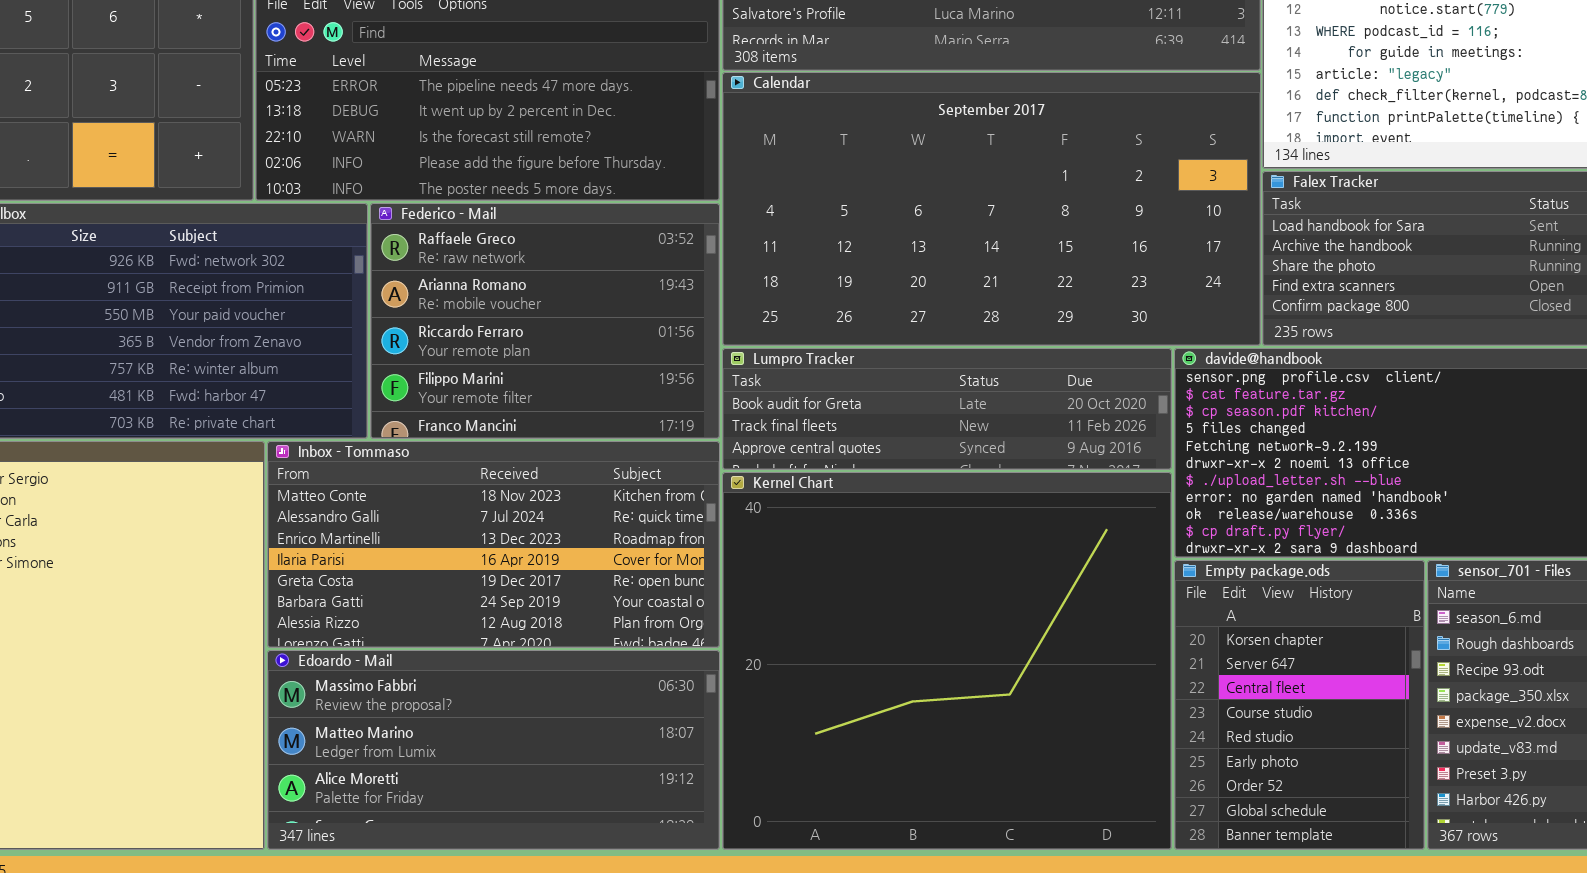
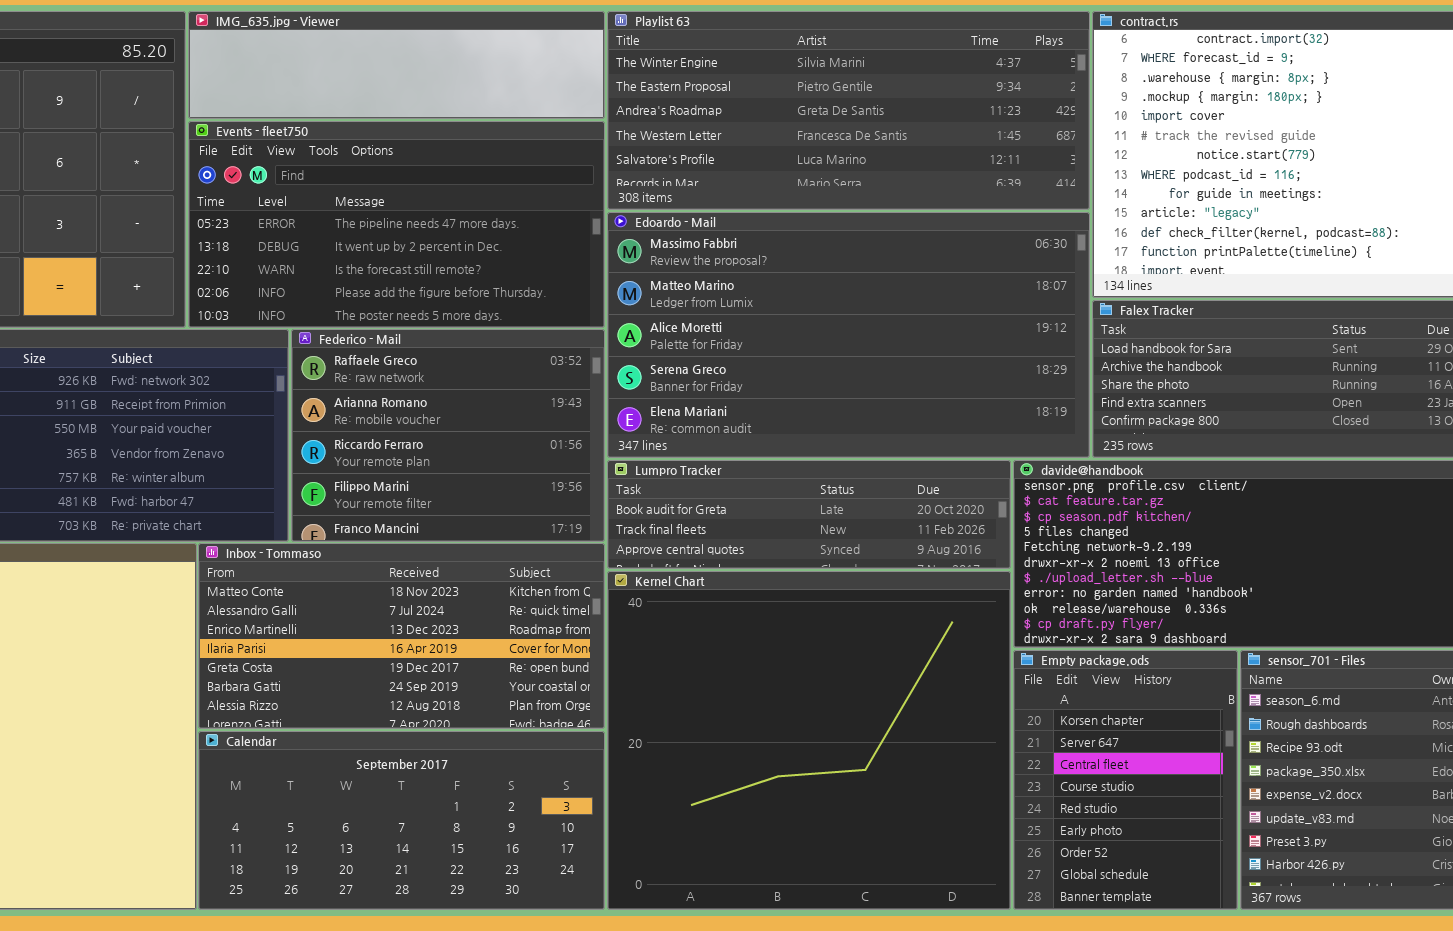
Calendar: [722,72,1261,346] -> [198,731,605,910], moved, resized
Edoardo - Mail: [267,650,720,850] -> [607,212,1090,458], moved, resized

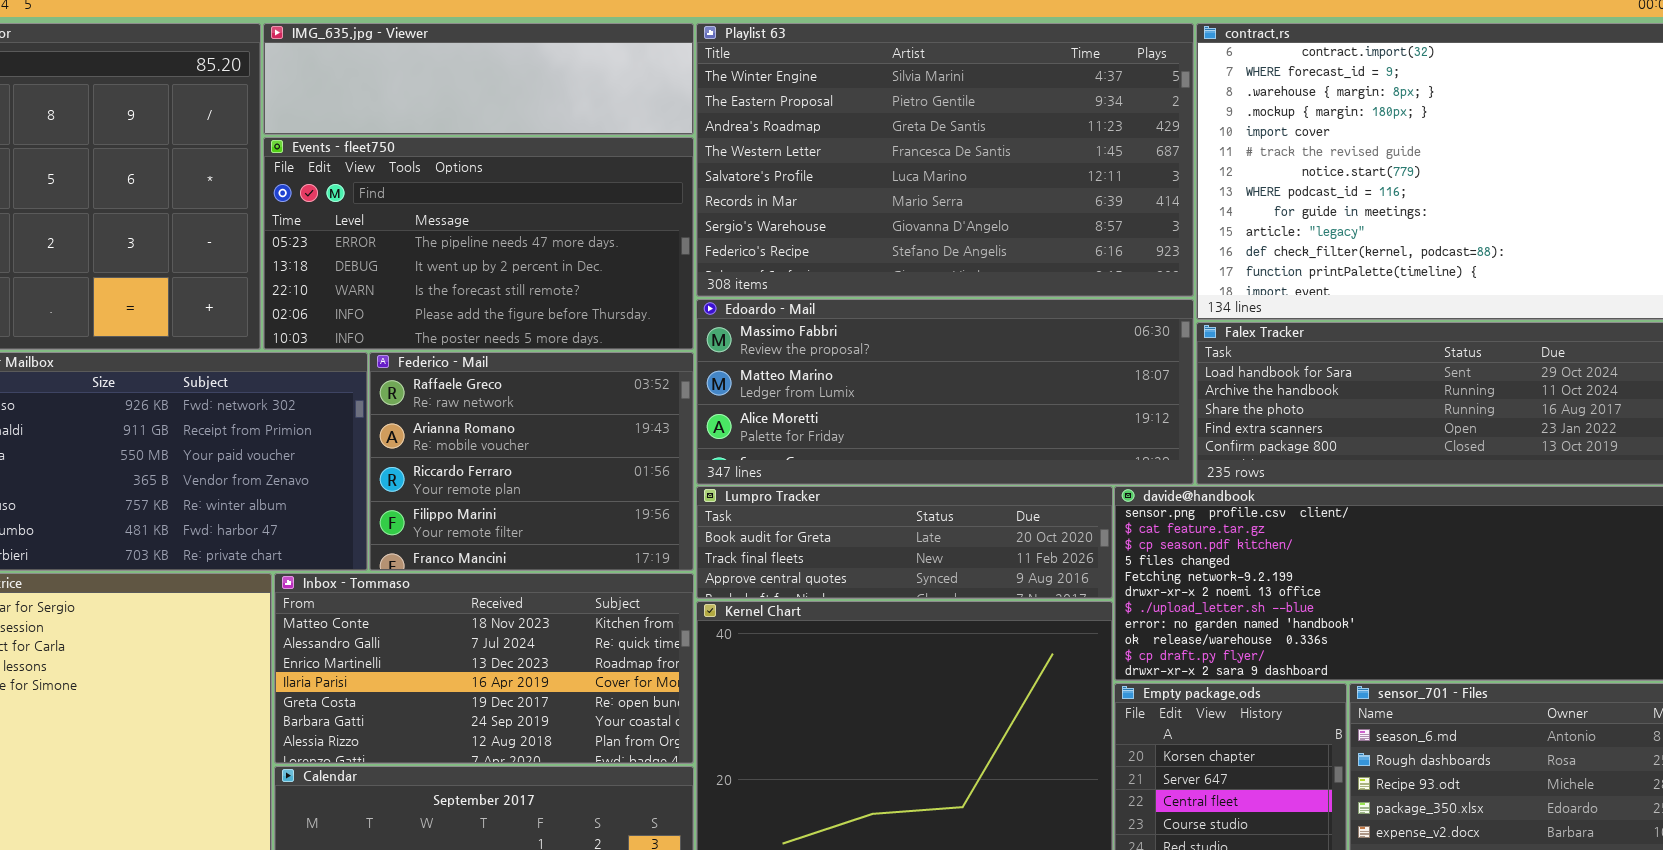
Playlist 63: [607,11,1090,210] -> [696,23,1194,297], resized
Edoardo - Mail: [607,212,1090,458] -> [696,299,1194,485], resized

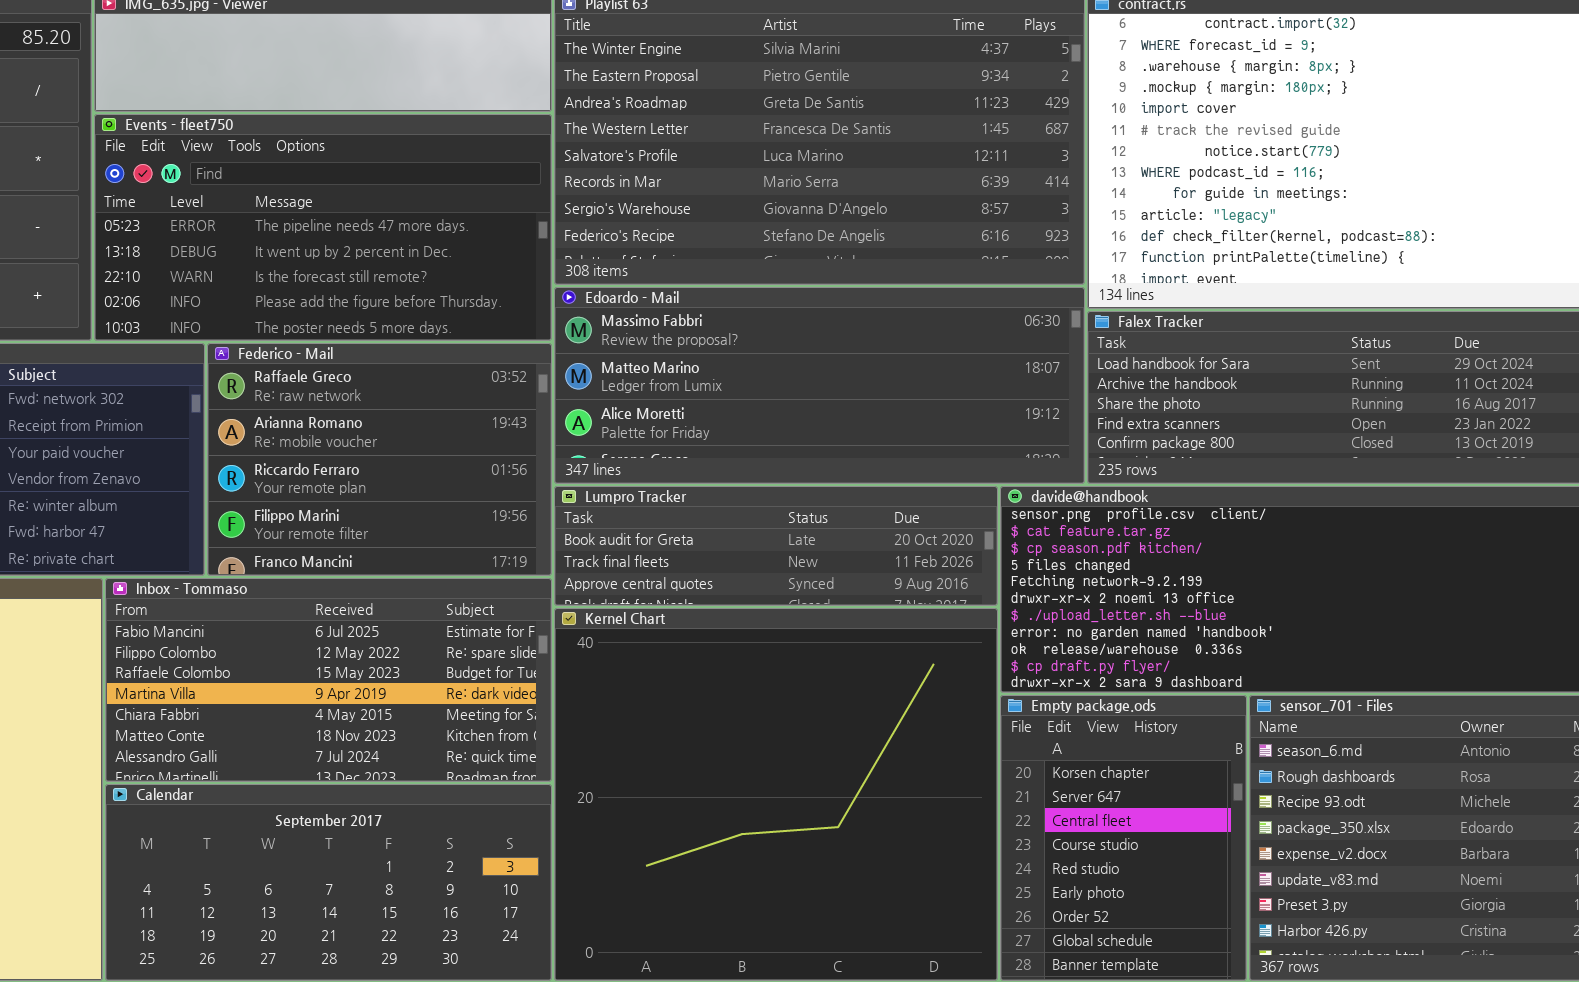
Inbox - Tommaso: [274,573,694,764] -> [105,578,552,782], scrolled up 5 rows

